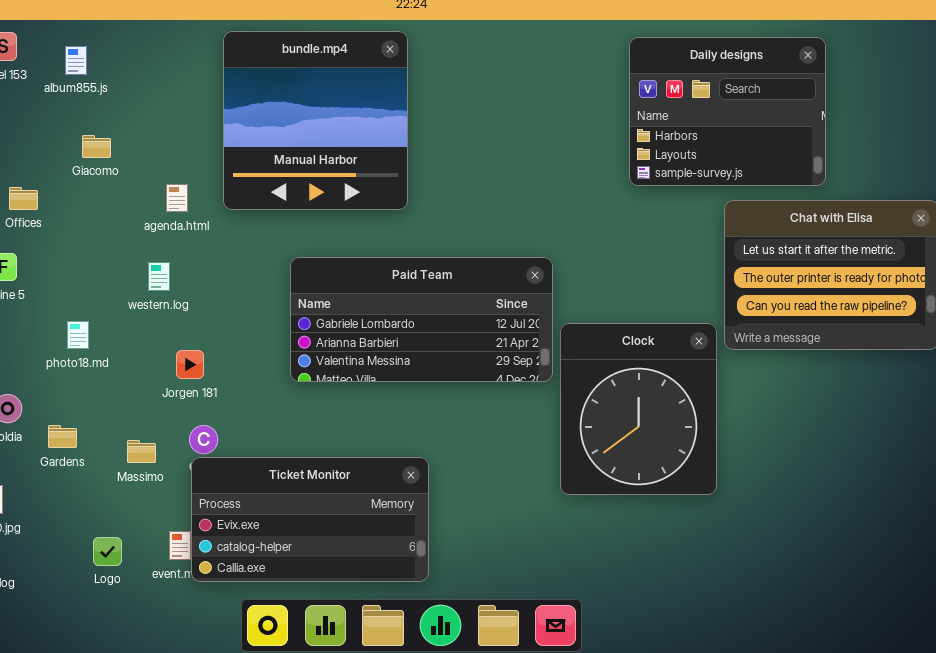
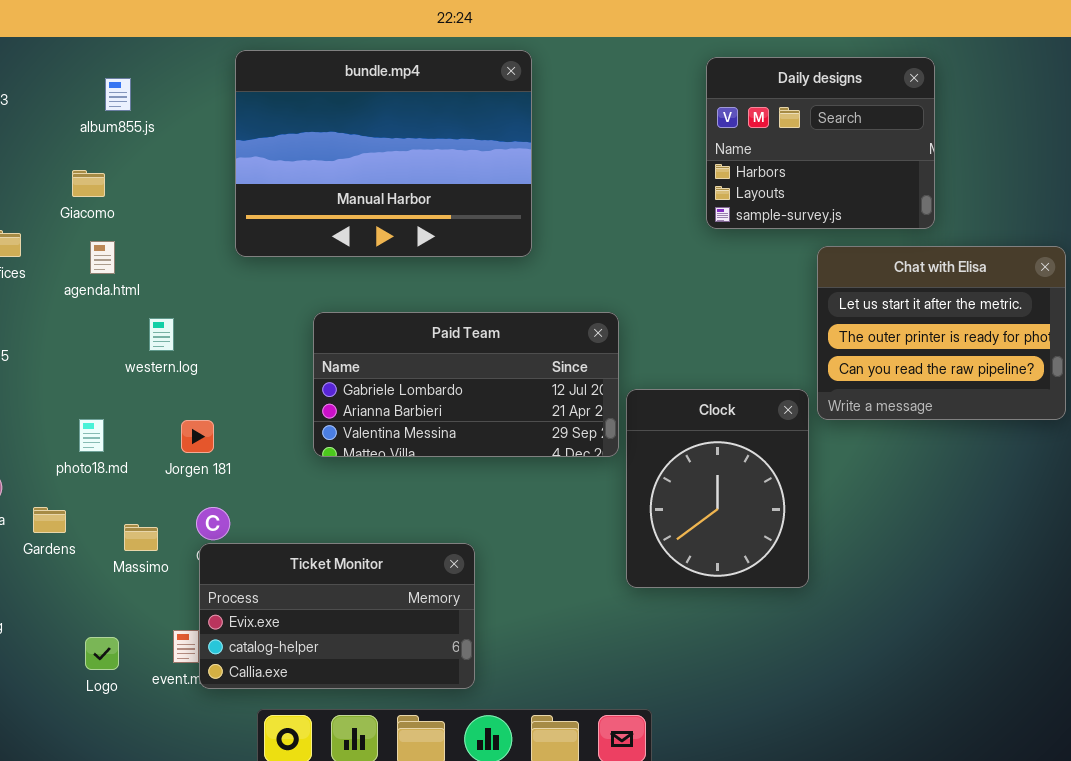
bundle.mp4: [223,31,408,210] -> [235,50,532,257], resized
album855.js: [65,46,87,75] -> [105,78,131,111], moved
agenda.html: [166,184,188,212] -> [90,241,115,274], moved
photo18.md: [67,321,89,349] -> [79,419,104,452], moved

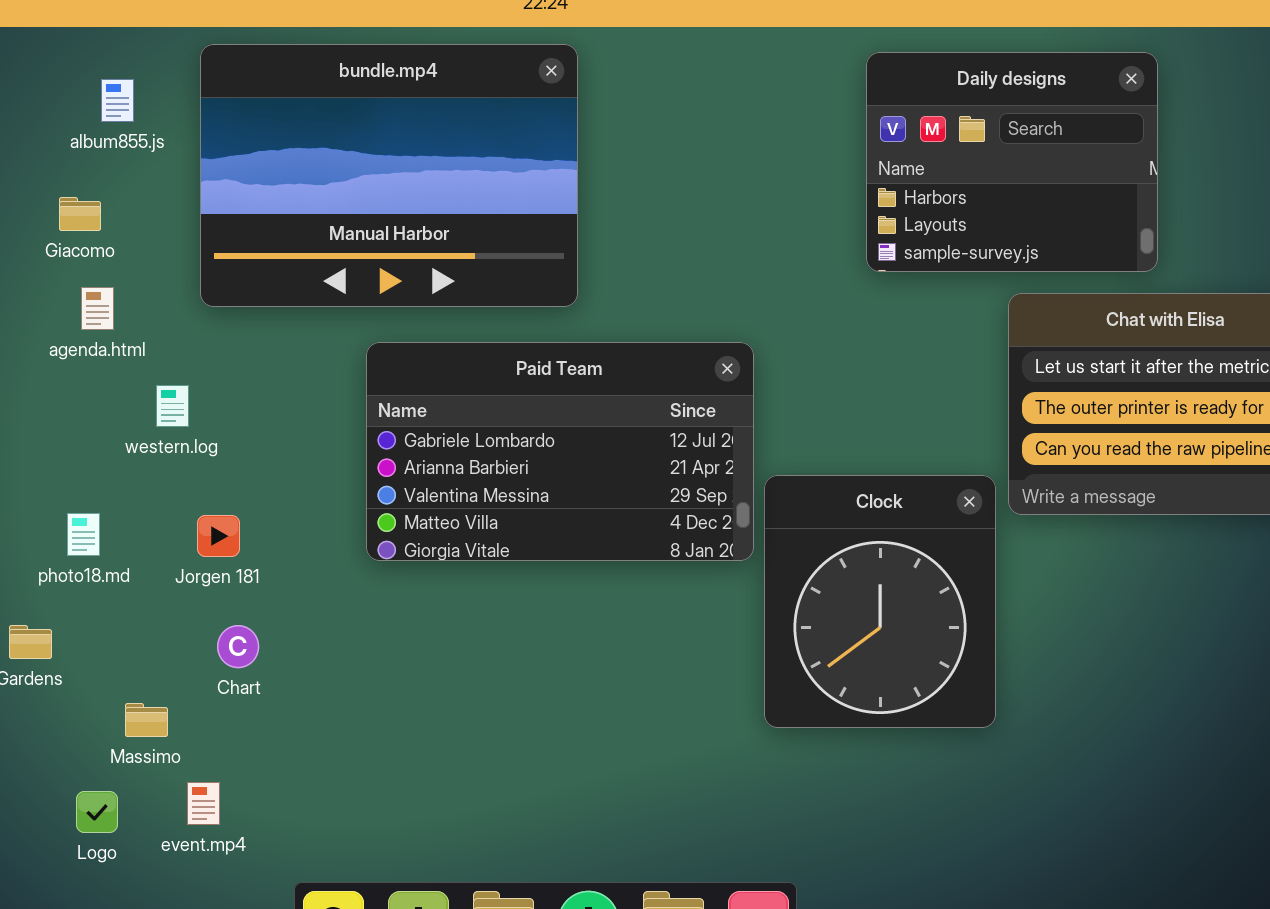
bundle.mp4: [235,50,532,257] -> [200,44,578,307], moved
Paid Team: [313,312,619,457] -> [366,342,754,561], resized
Massimo: [124,524,158,551] -> [125,703,168,737], moved
Ticket Monitor: [199,543,475,689] -> none, closed

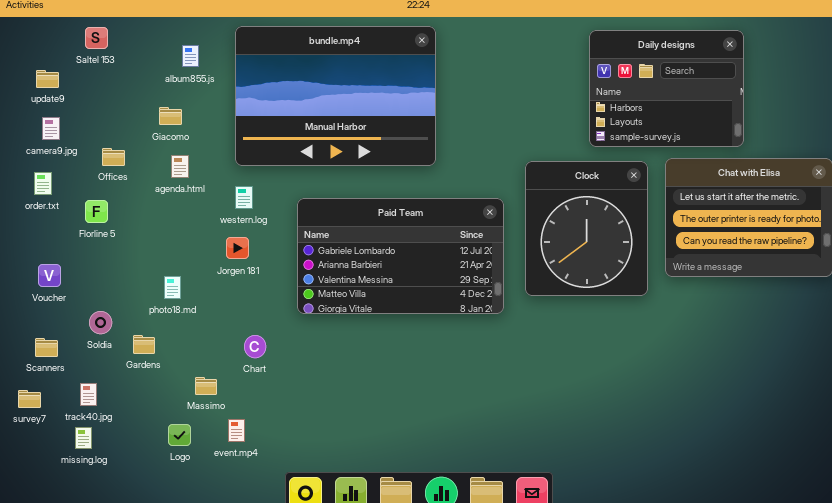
Paid Team: [366,342,754,561] -> [297,198,504,314], moved
western.log: [156,385,189,427] -> [235,186,253,209], moved
Clock: [764,475,996,728] -> [525,161,648,296], moved
Jorgen 181: [197,515,240,557] -> [226,237,249,259], moved

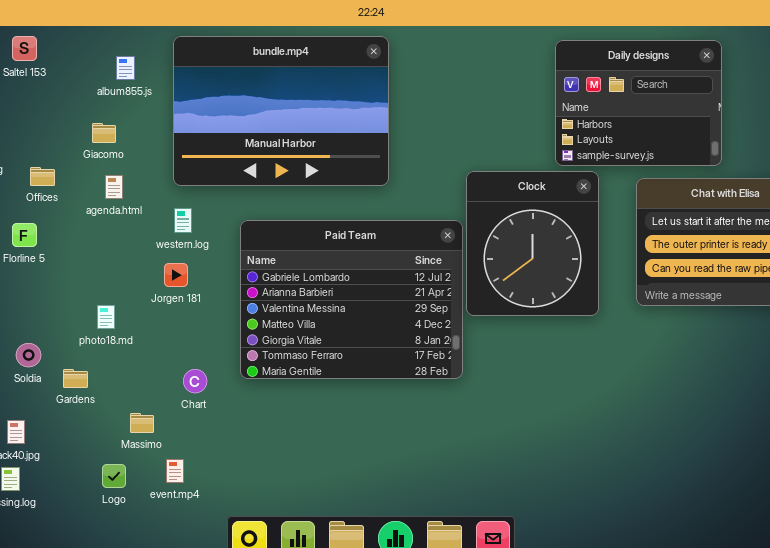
Clock: [525,161,648,296] -> [466,171,599,316], moved
Paid Team: [297,198,504,314] -> [240,220,463,379], resized

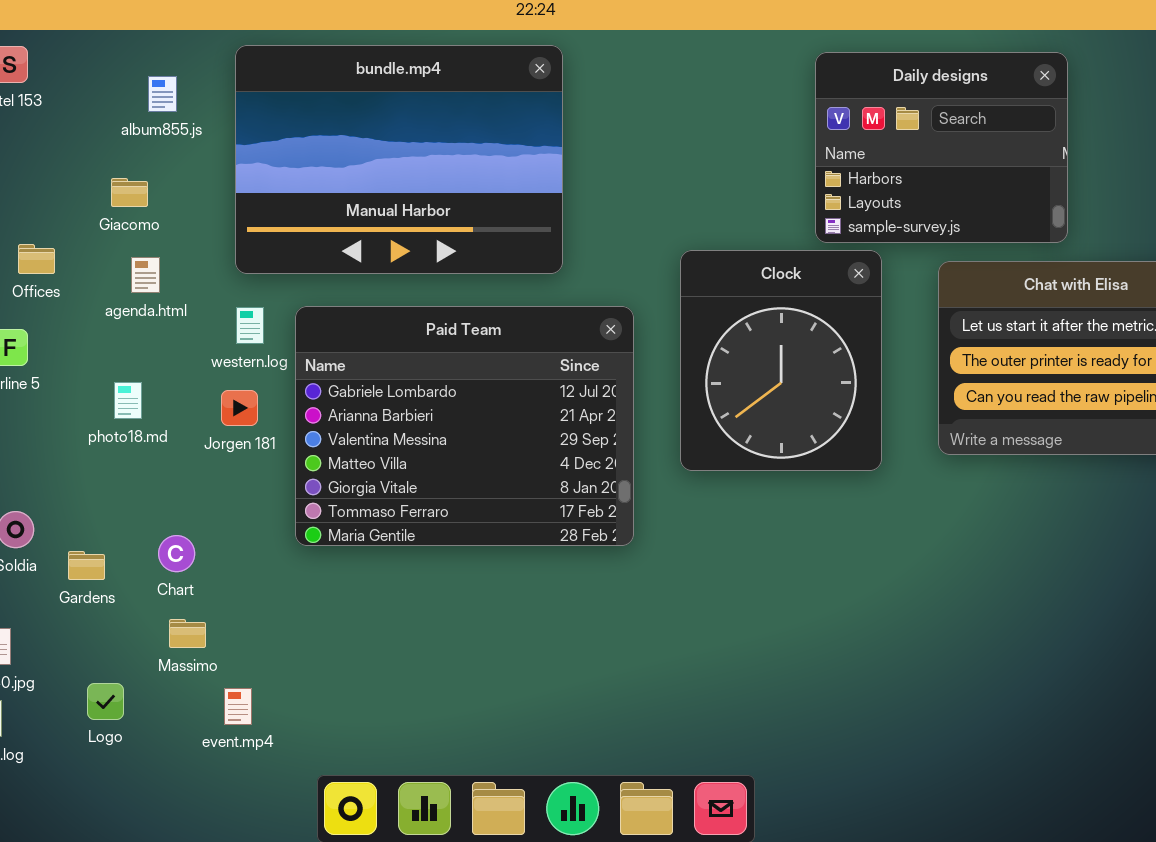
Paid Team: [240,220,463,379] -> [295,306,634,546], moved
photo18.md: [97,305,115,329] -> [114,382,142,419], moved
Chart: [183,369,207,393] -> [158,535,195,572], moved
Logo: [102,464,126,488] -> [87,683,124,720], moved

